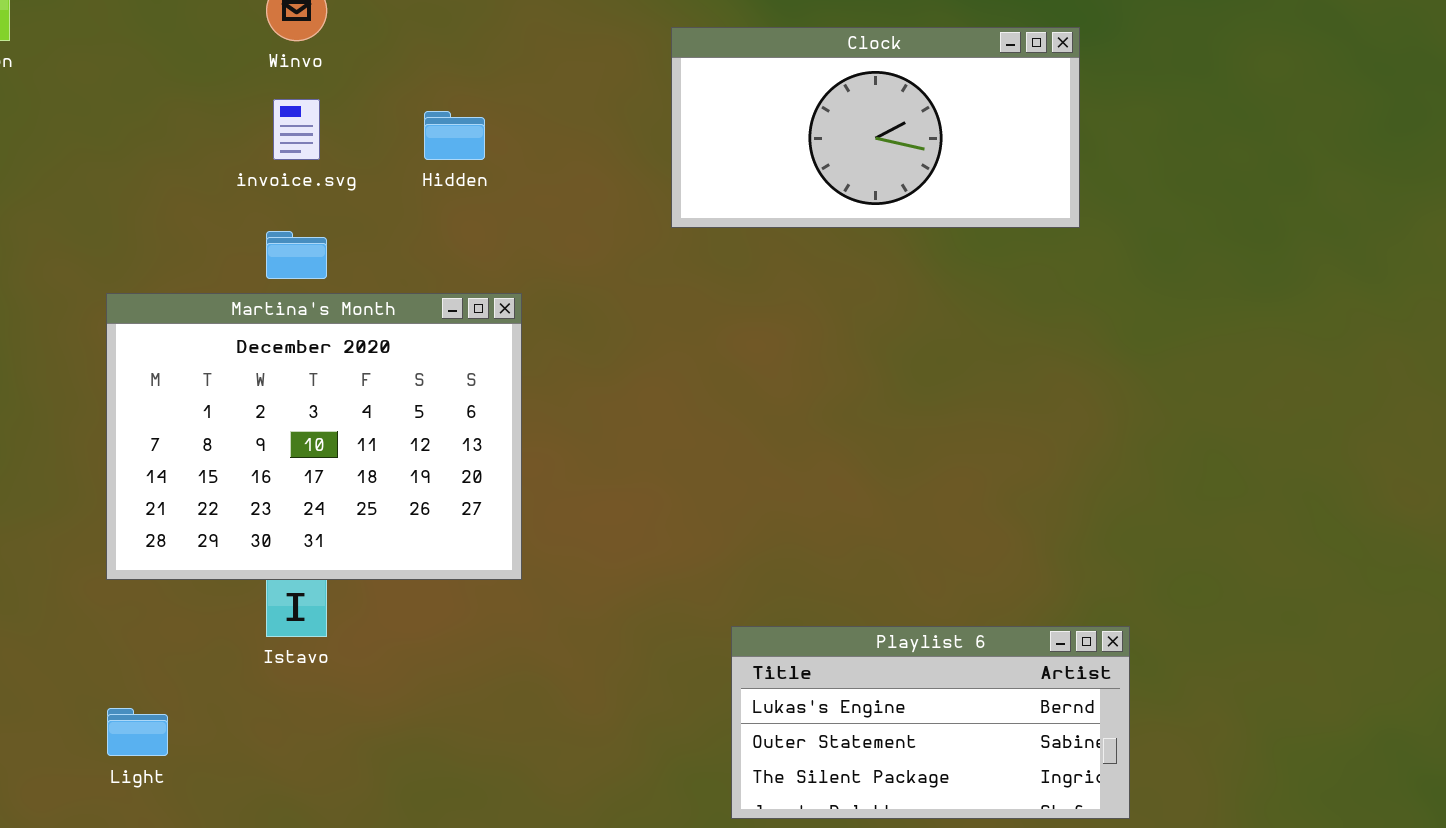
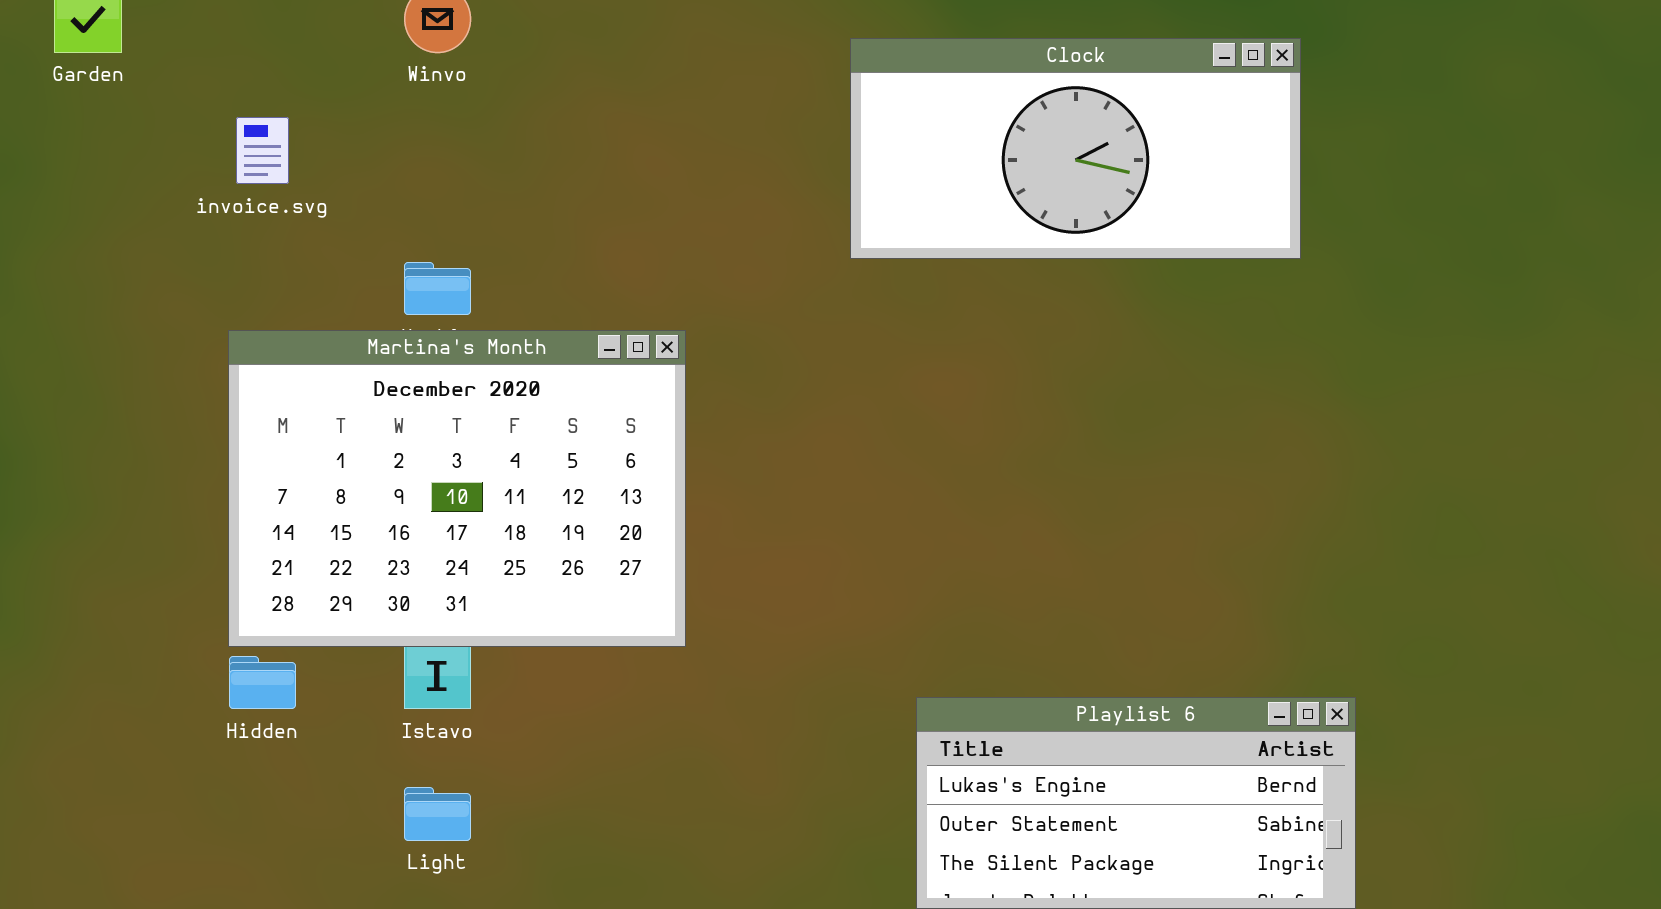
invoice.svg: [273,99,320,160] -> [236,117,289,184], moved
Hidden: [424,111,485,160] -> [229,656,296,709], moved
Light: [107,708,168,756] -> [404,787,471,841], moved

